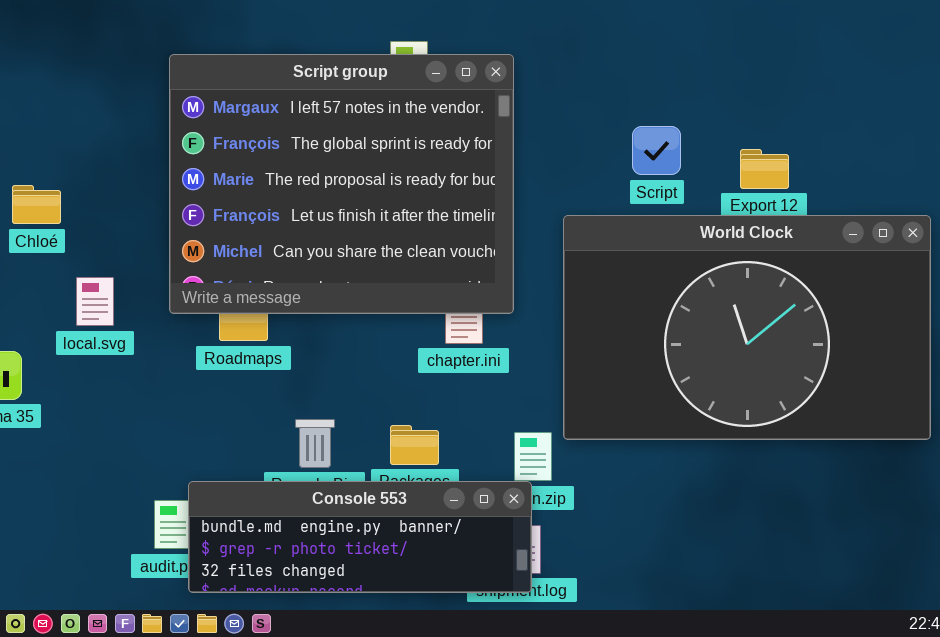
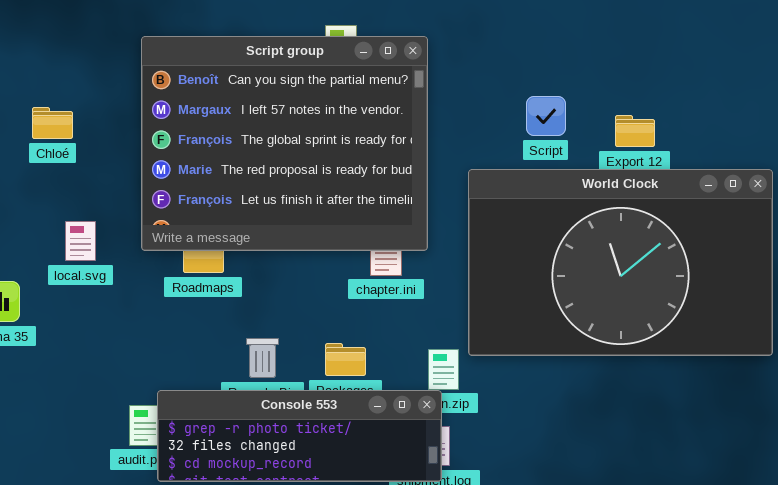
Script group: [169,54,514,314] -> [141,36,428,251], scrolled up 1 row
Chloé: [12,185,61,224] -> [32,107,73,139], moved
Console 553: [188,481,532,593] -> [157,390,442,482], scrolled down 1 row

